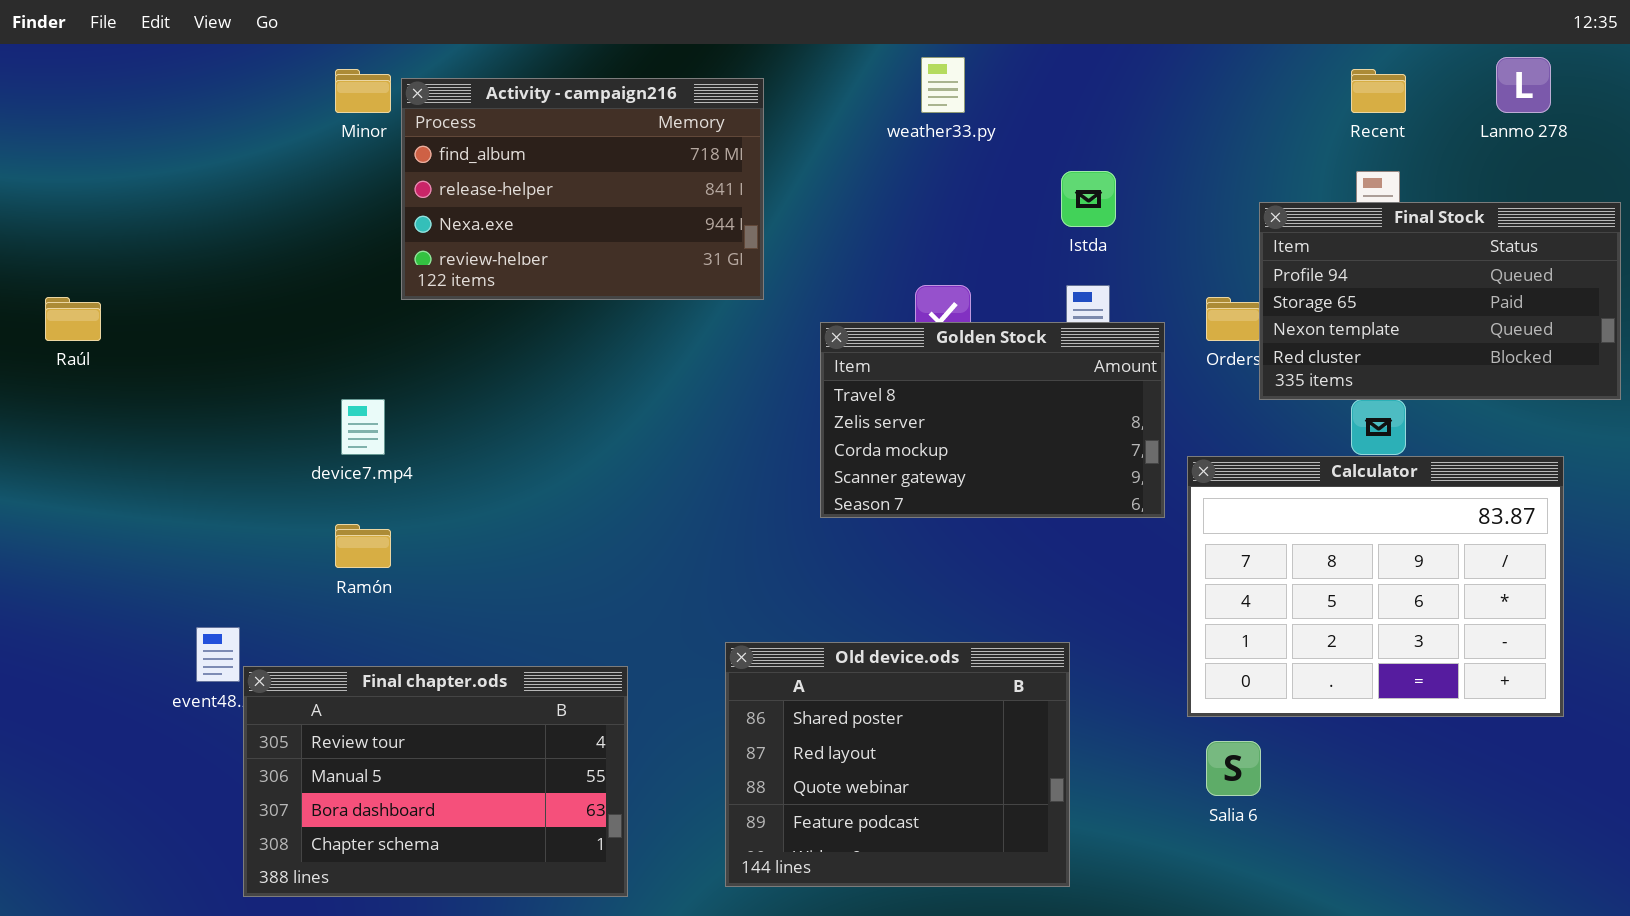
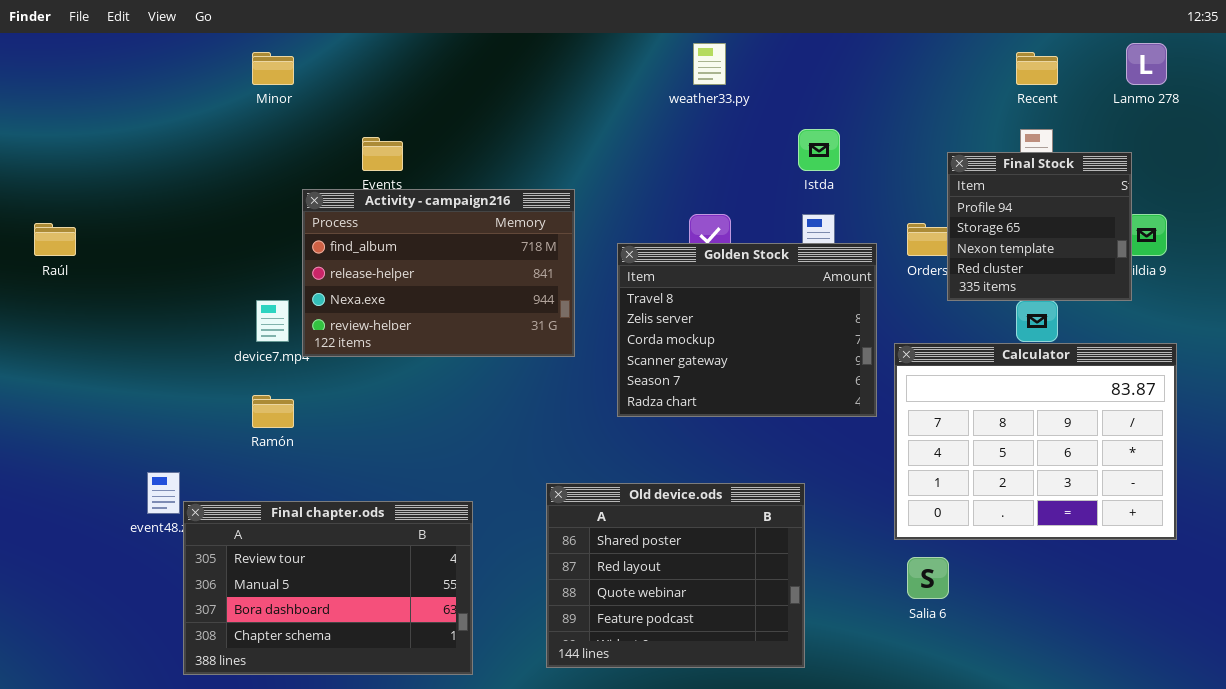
Activity - campaign216: [401,78,764,300] -> [302,189,575,357], moved
Final Stock: [1259,202,1621,400] -> [947,152,1132,301], resized
Golden Stock: [820,322,1165,518] -> [617,243,877,417], resized

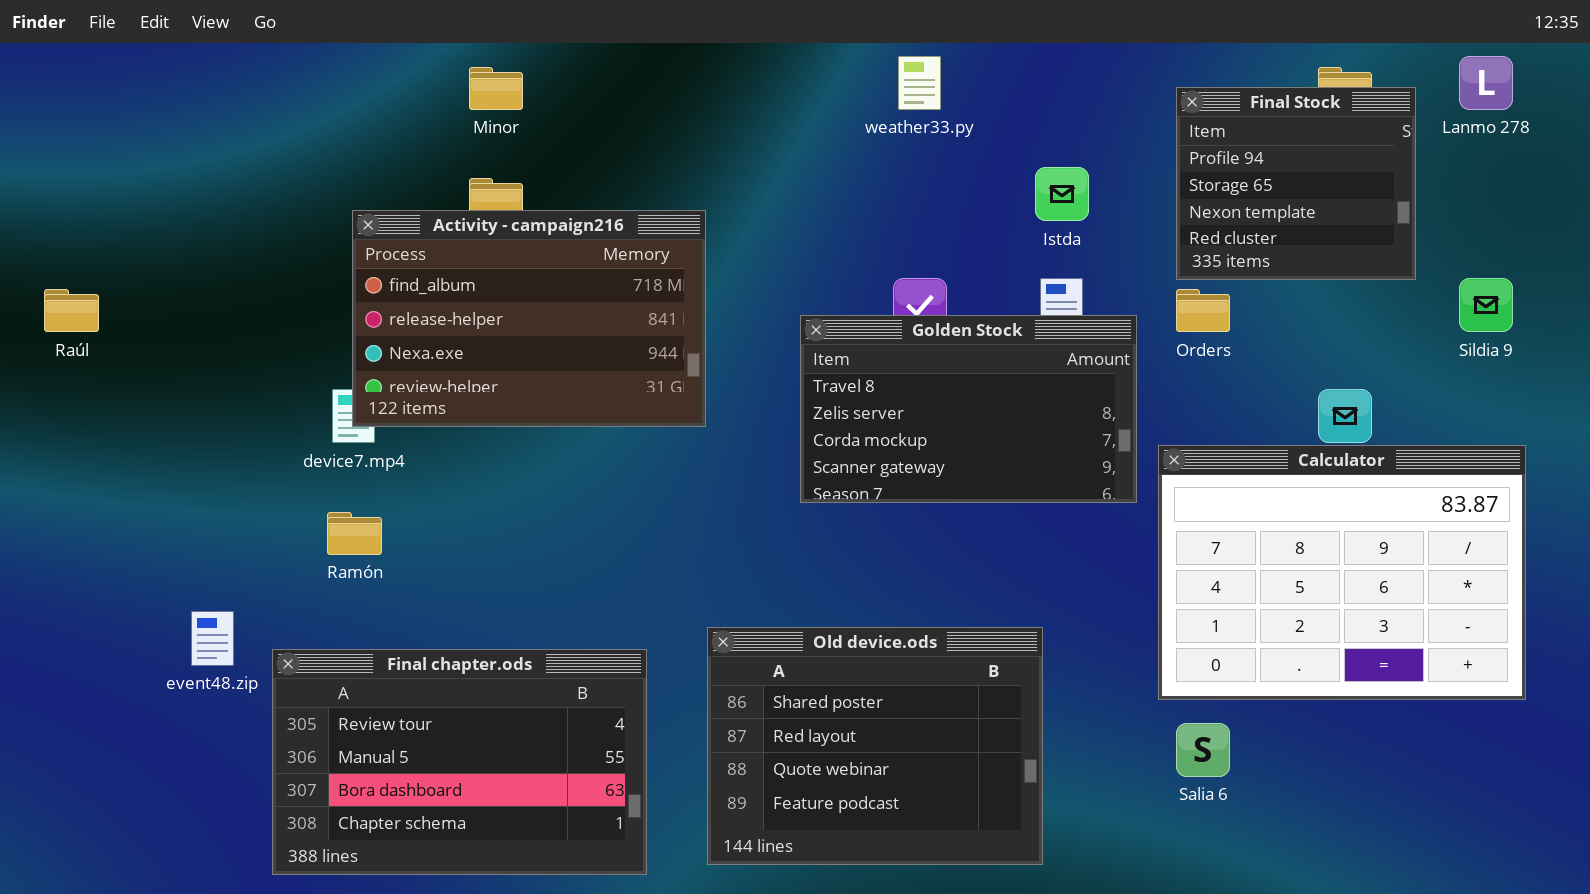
Minor: [252,52,294,85] -> [469,67,523,110], moved
Final Stock: [947,152,1132,301] -> [1176,87,1416,280], moved
Activity - campaign216: [302,189,575,357] -> [352,210,706,427], moved
Golden Stock: [617,243,877,417] -> [800,315,1137,503], resized
Final chapter.ods: [183,501,473,675] -> [272,649,647,875], moved

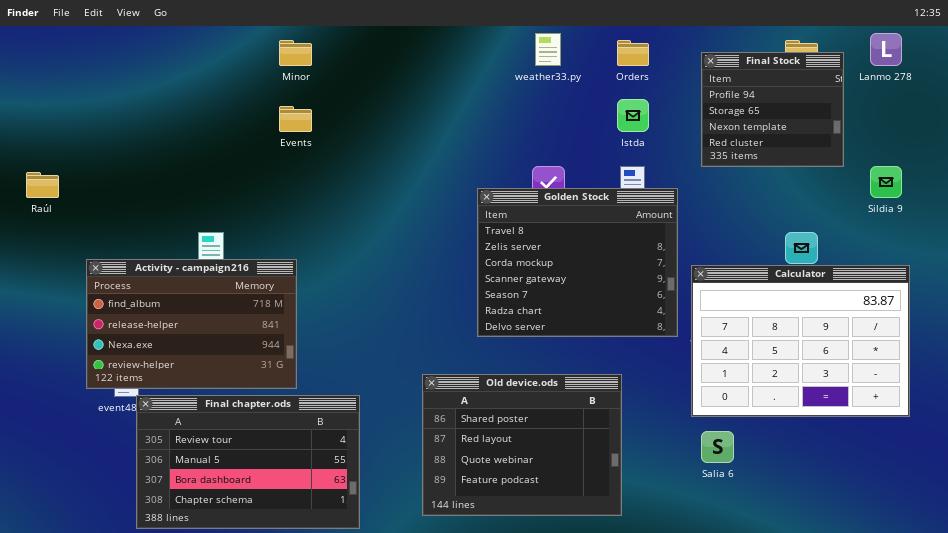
Activity - campaign216: [352,210,706,427] -> [86,259,297,389], moved
Orders: [1176,289,1230,332] -> [617,40,649,66], moved
Golden Stock: [800,315,1137,503] -> [477,188,678,337], resized
Final chapter.ods: [272,649,647,875] -> [136,395,360,529], moved

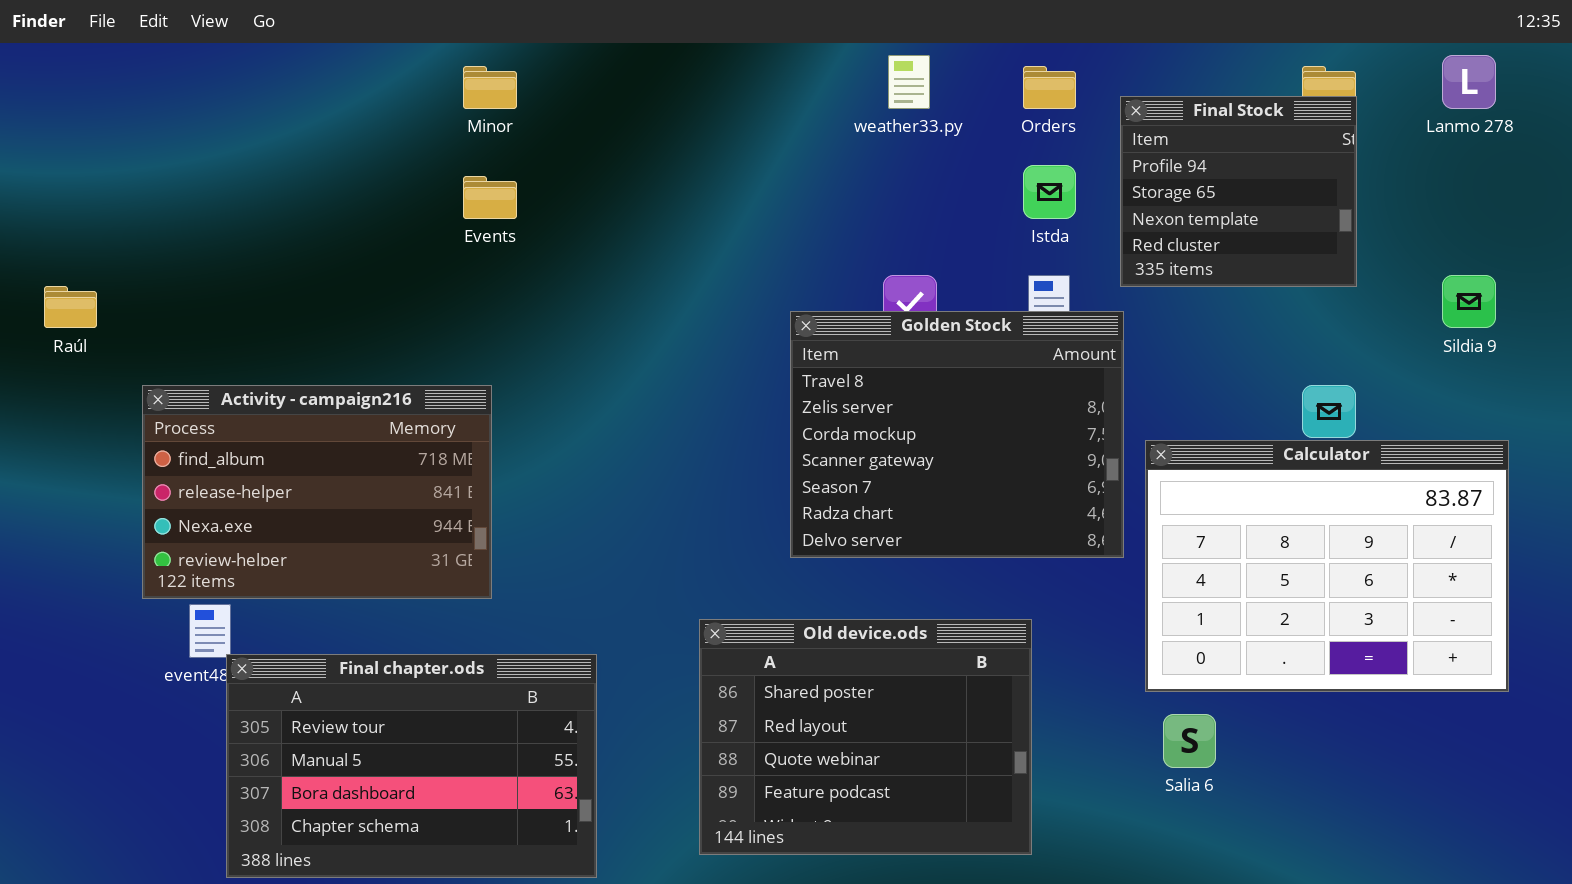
Final Stock: [701,52,844,167] -> [1120,96,1357,287], moved
Activity - campaign216: [86,259,297,389] -> [142,385,492,599], moved

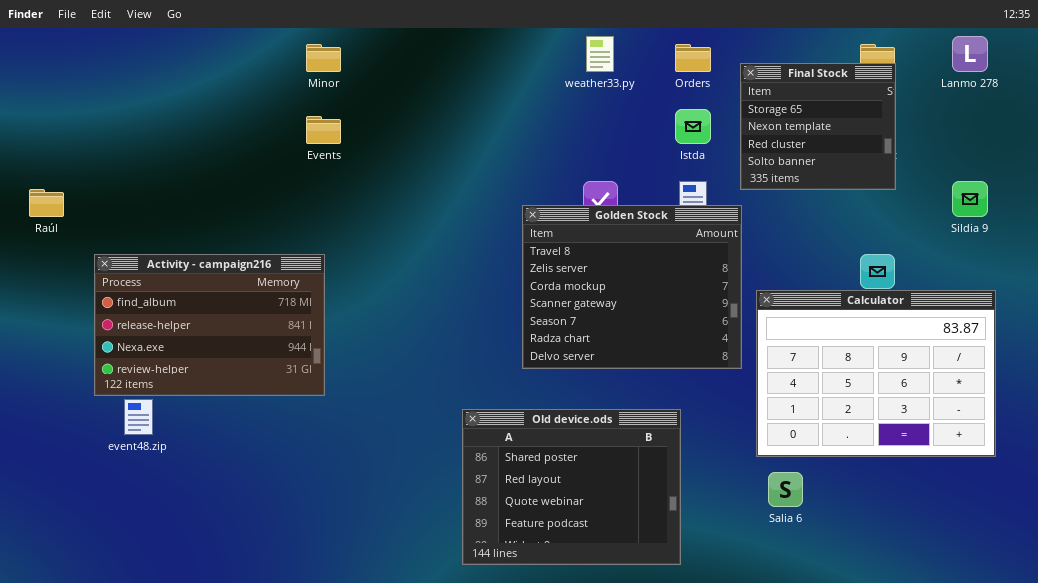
Final Stock: [1120,96,1357,287] -> [740,63,896,190], scrolled down 1 row
Final chapter.ods: [226,654,597,878] -> none, closed

